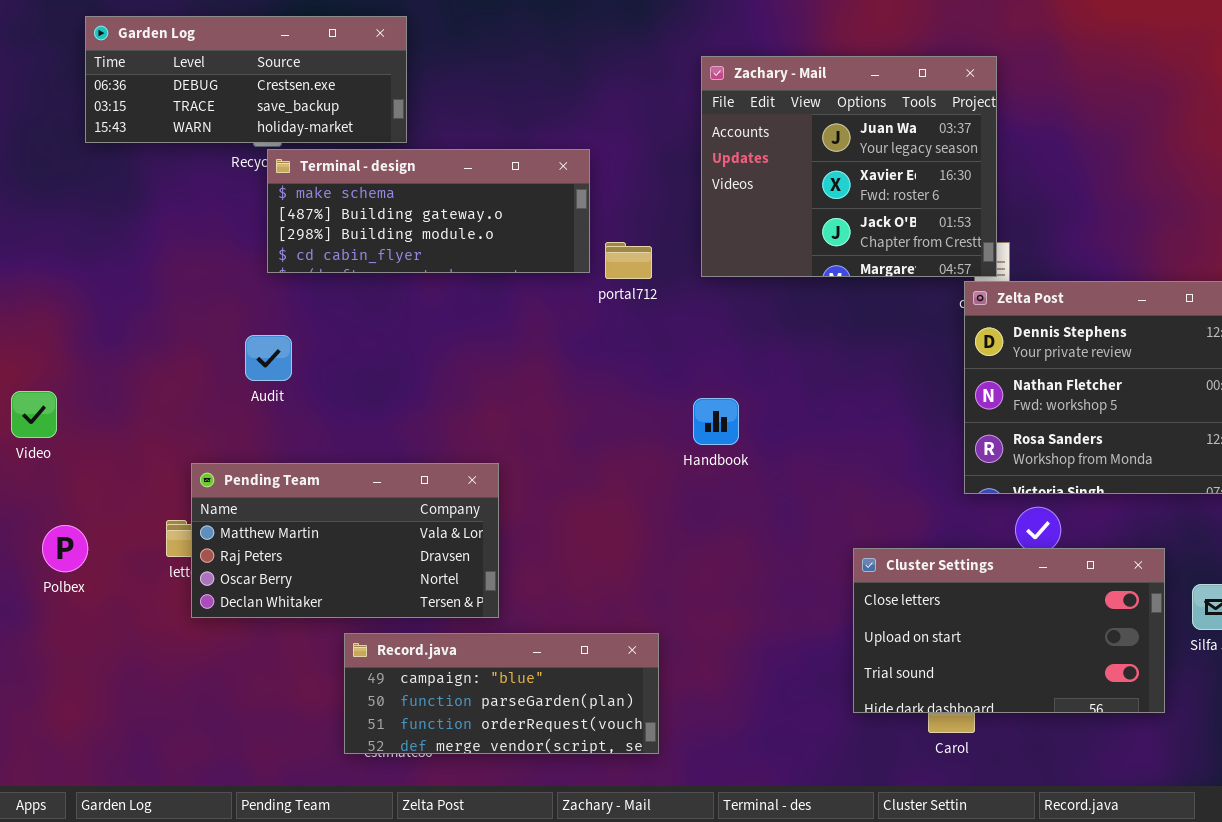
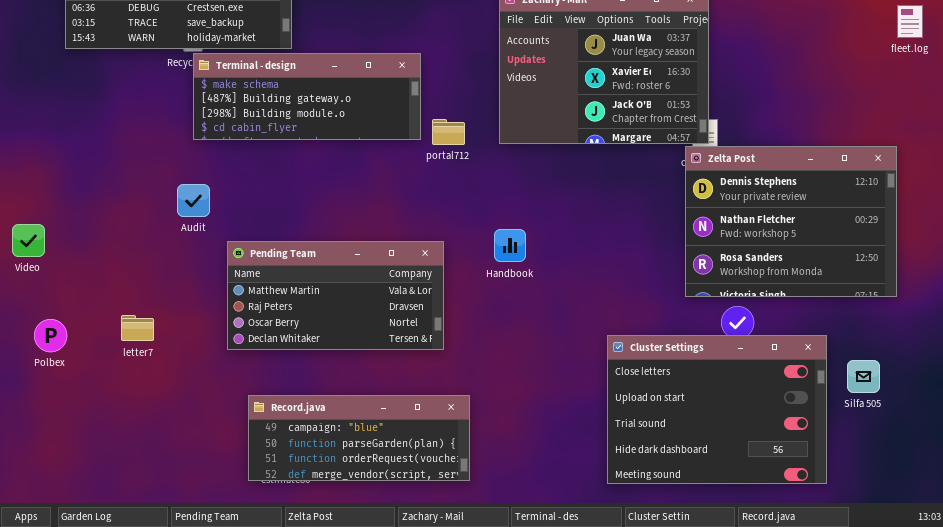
Pending Team: [191,463,499,618] -> [227,241,444,350], moved
Cluster Settings: [853,548,1165,713] -> [607,335,827,484], resized

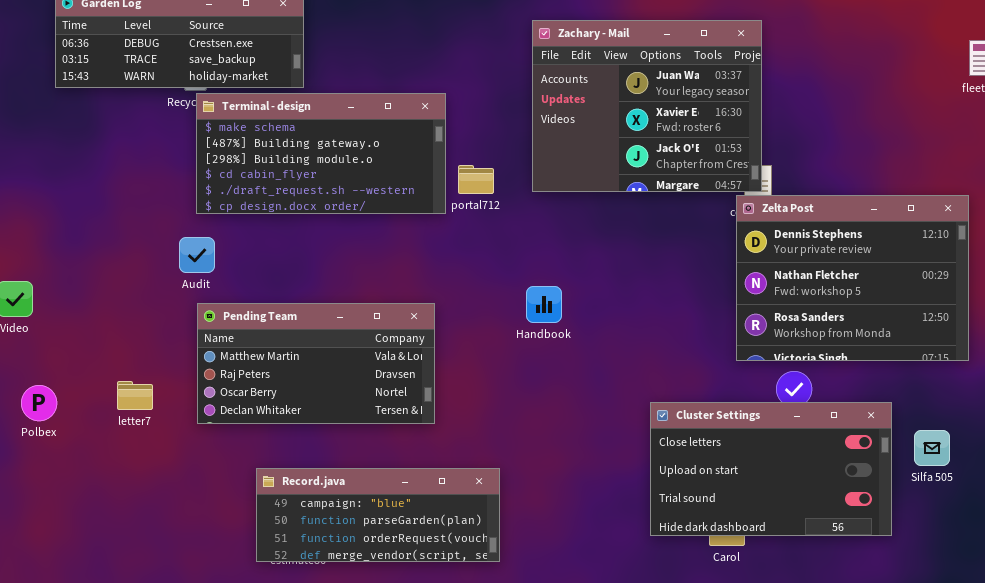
Terminal - design: [193,53,421,140] -> [196,93,446,214], resized
Pending Team: [227,241,444,350] -> [197,303,435,424], moved
Cluster Settings: [607,335,827,484] -> [650,402,892,536], resized

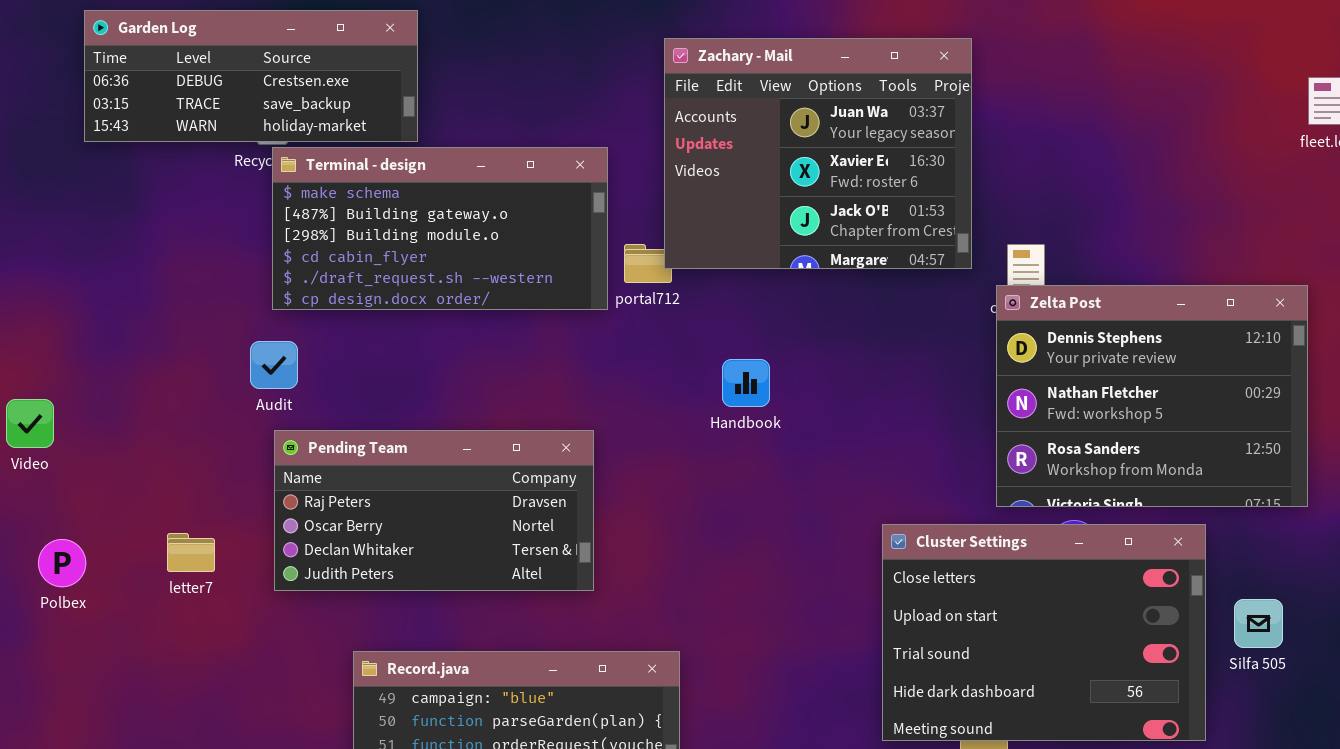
Zachary - Mail: [532,20,762,192] -> [664,38,972,269], moved
Handbook: [526,286,562,323] -> [722,359,770,407], moved
Pending Team: [197,303,435,424] -> [274,430,594,591], scrolled down 1 row
Cluster Settings: [650,402,892,536] -> [882,524,1206,741], resized

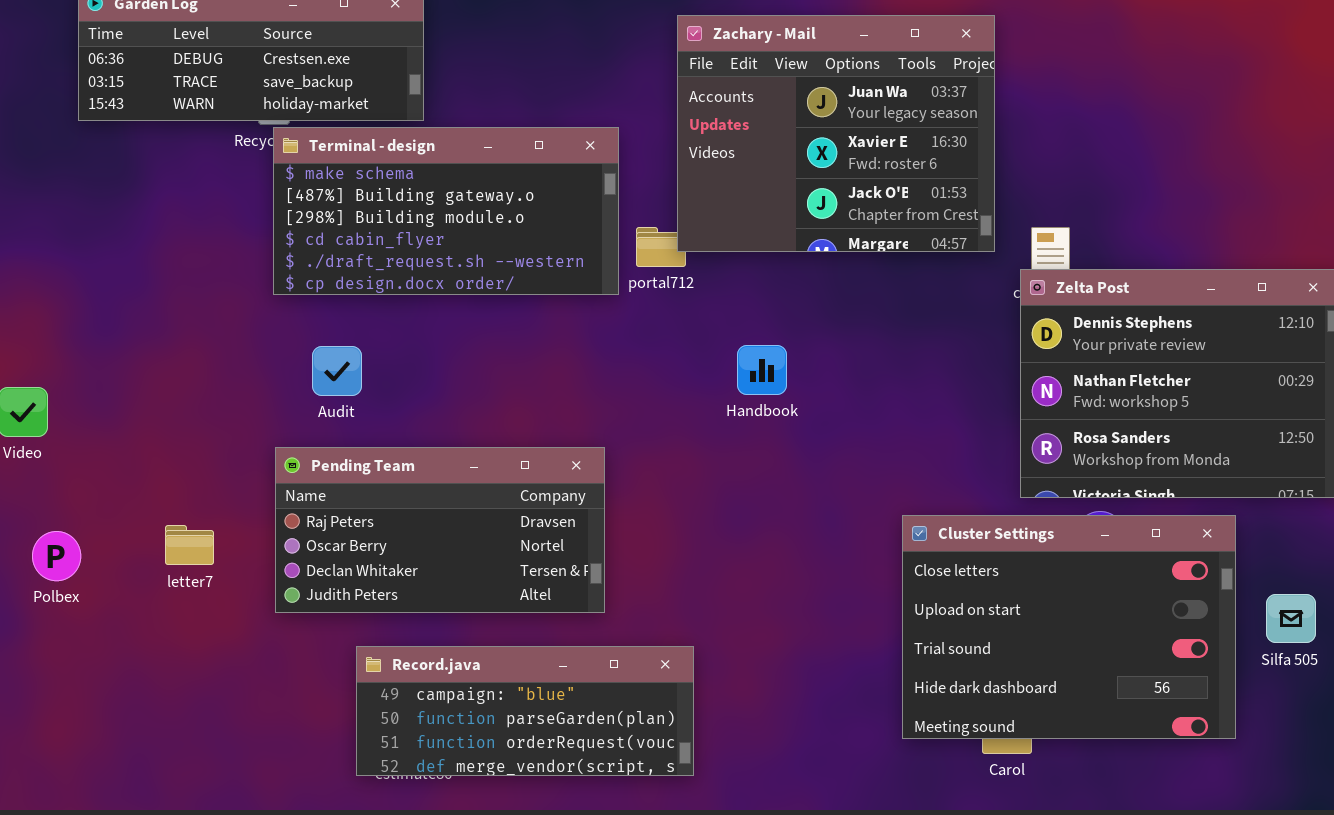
Audit: [250,341,298,389] -> [312,346,362,396], moved
Pending Team: [274,430,594,591] -> [275,447,605,613], moved

